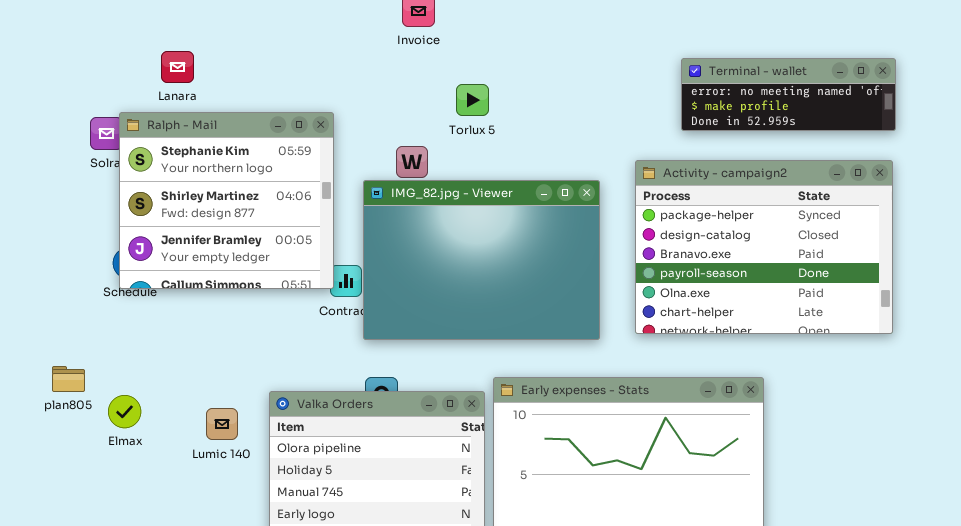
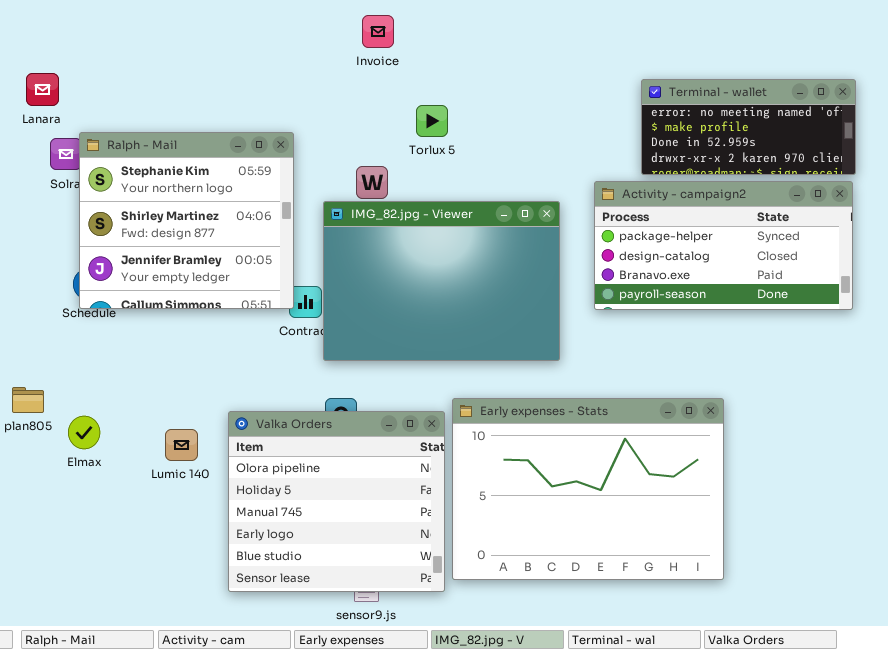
Lanara: [161,51,194,83] -> [26,73,59,106], moved
Terminal - wallet: [681,58,896,131] -> [641,79,856,175], resized
Activity - campaign2: [635,160,893,334] -> [594,181,853,310], resized

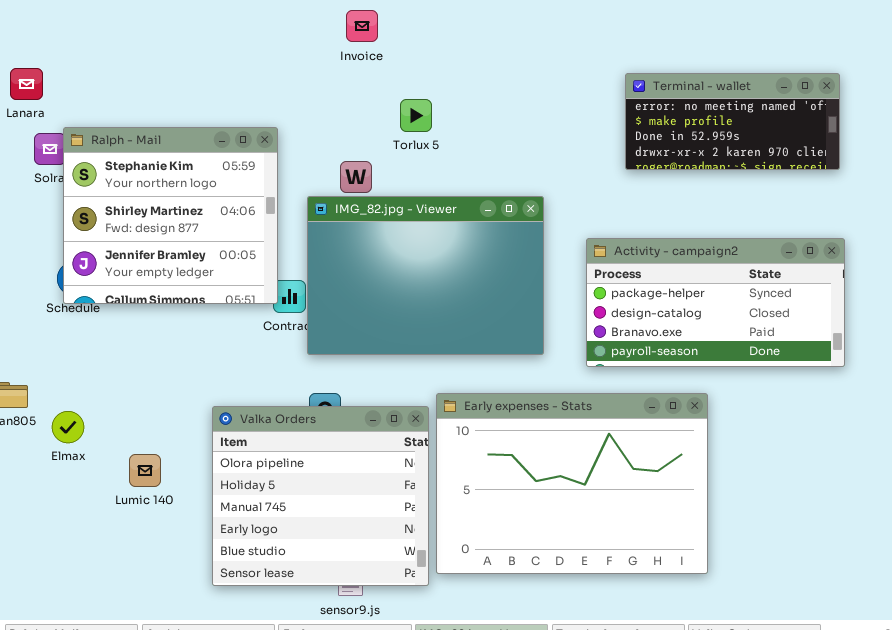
Activity - campaign2: [594,181,853,310] -> [586,238,845,367], moved
Lumic 140: [165,429,198,461] -> [129,454,161,487], moved

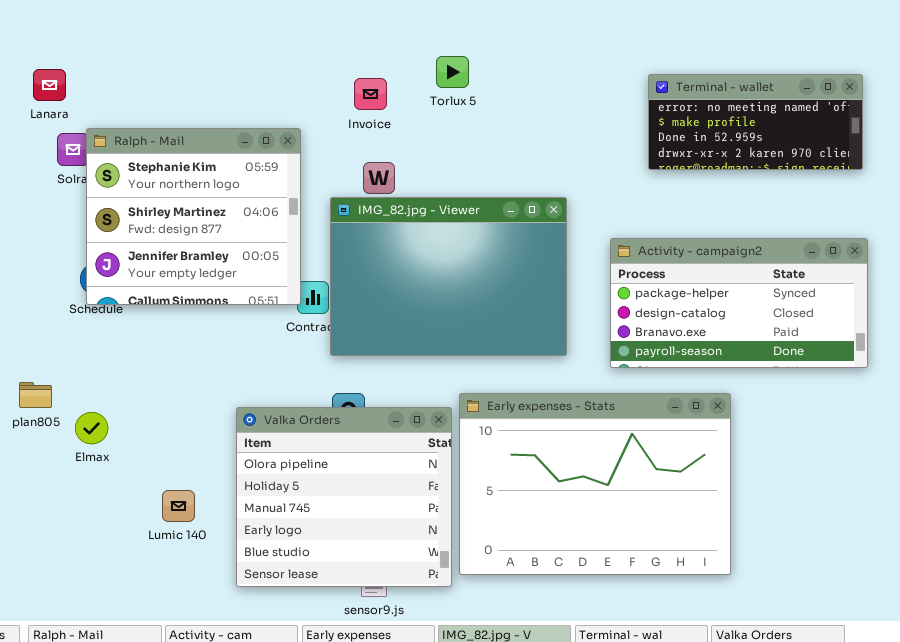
Invoice: [346,10,378,42] -> [354,78,387,110], moved
Torlux 5: [400,99,432,132] -> [436,56,469,88], moved
Lumic 140: [129,454,161,487] -> [162,490,195,522], moved

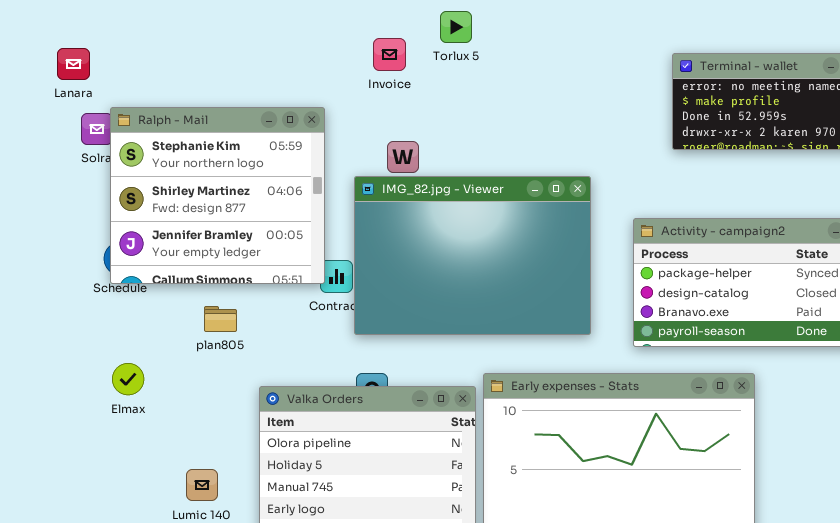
Torlux 5: [436,56,469,88] -> [440,11,472,43], moved
Invoice: [354,78,387,110] -> [373,38,406,71], moved
plan805: [19,382,52,408] -> [204,306,237,332], moved
Elmax: [75,412,108,444] -> [112,363,144,395], moved

